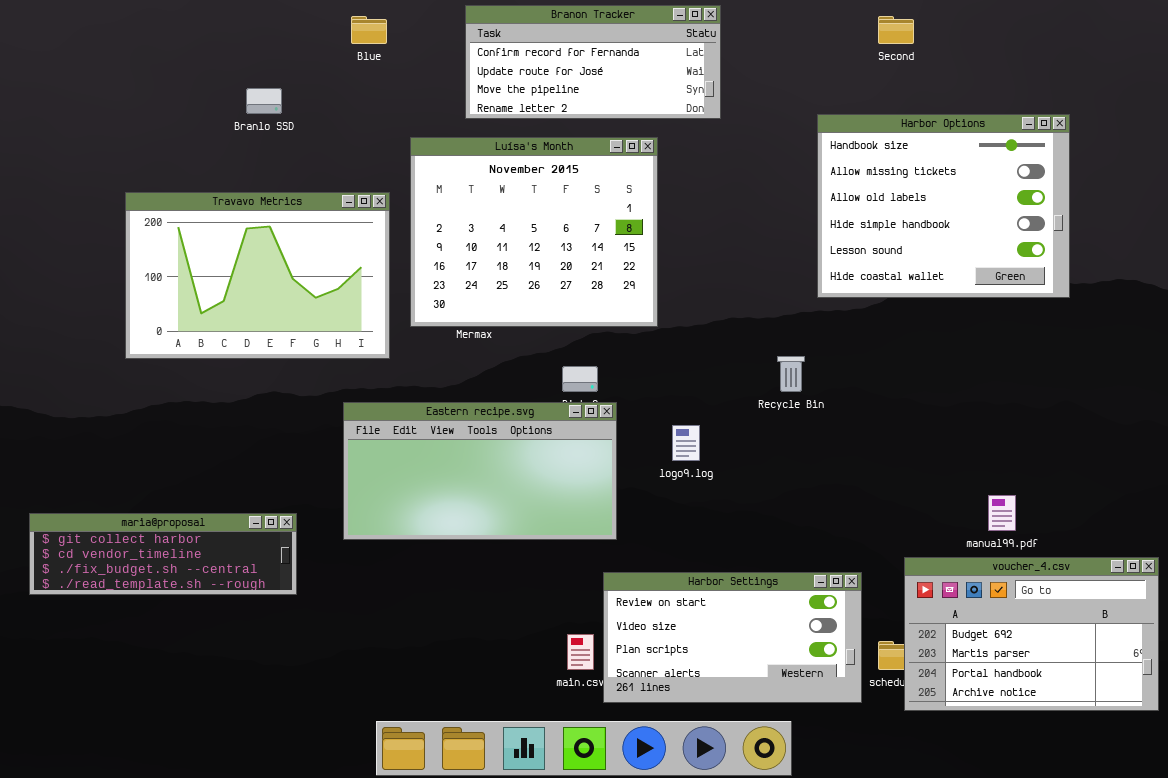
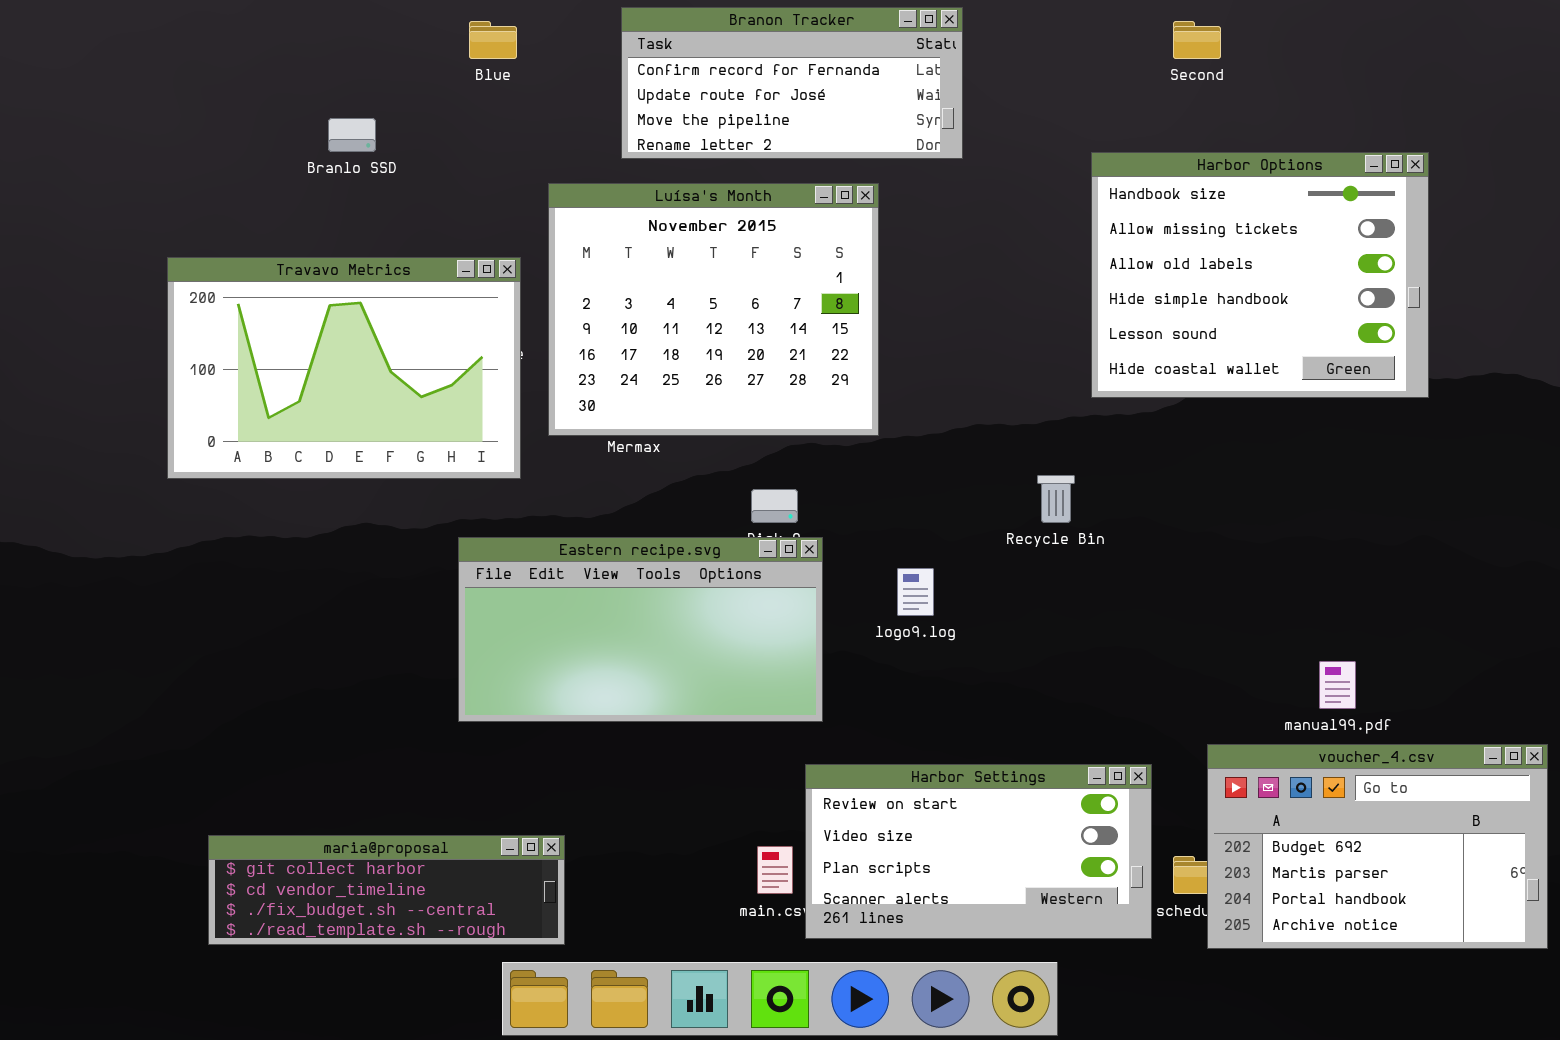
maria@proposal: [29,513,297,595] -> [208,835,565,945], moved

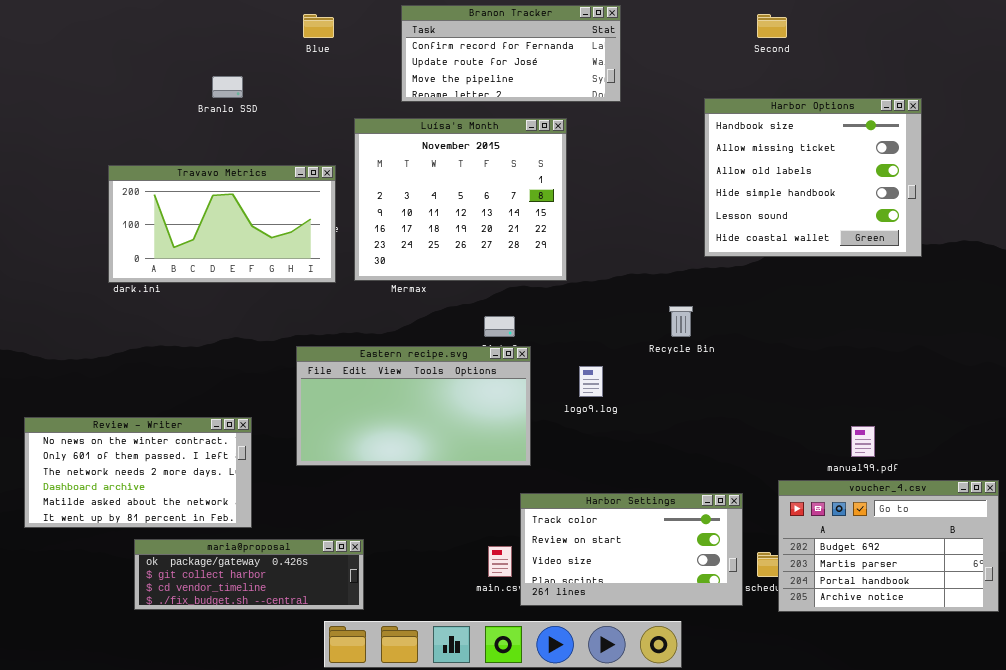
Travavo Metrics: [167,257,521,479] -> [108,165,336,283], resized
Review - Writer: none -> [24,417,252,528], opened
Harbor Settings: [805,764,1152,939] -> [520,493,743,606], scrolled up 1 row
maria@proposal: [208,835,565,945] -> [134,539,364,610], scrolled up 1 row

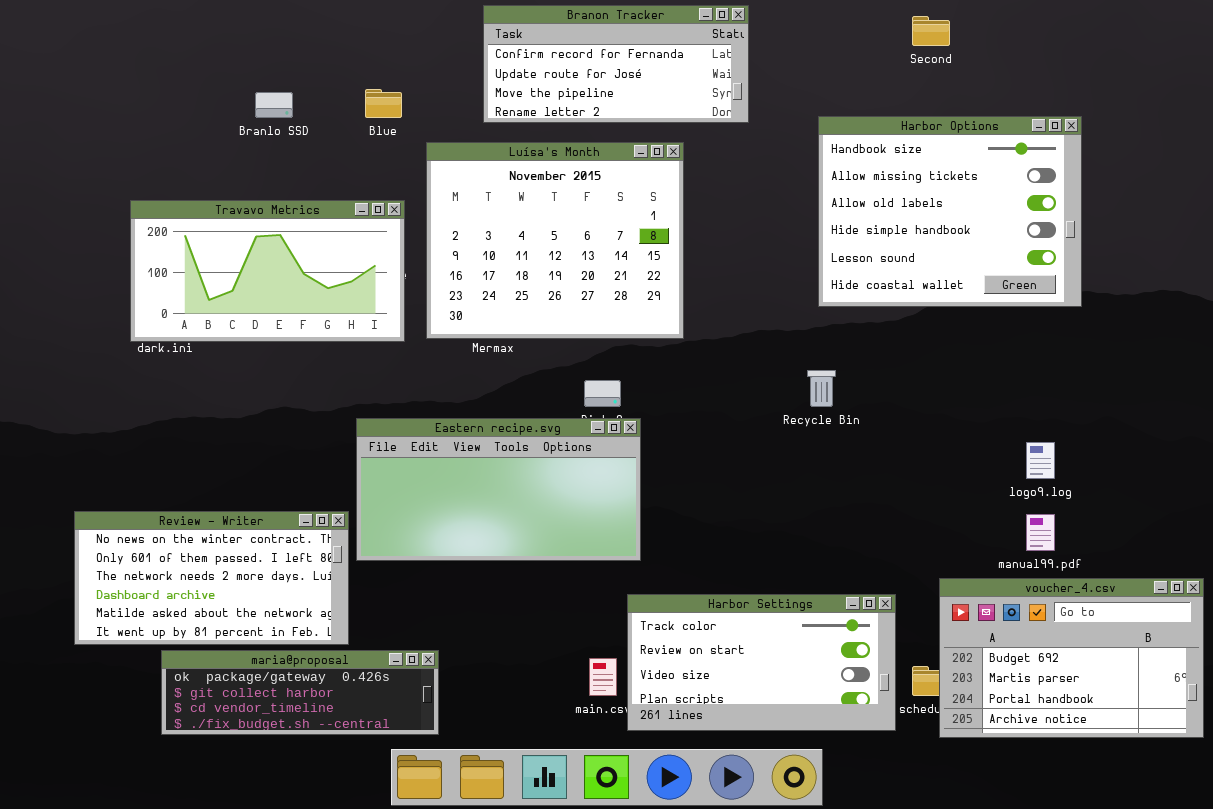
Blue: [303,14,334,38] -> [365,89,402,118], moved
Harbor Options: [704,98,922,257] -> [818,116,1082,307], moved
logo9.log: [579,366,603,397] -> [1026,442,1055,479], moved
Review - Writer: [24,417,252,528] -> [74,511,349,645], moved

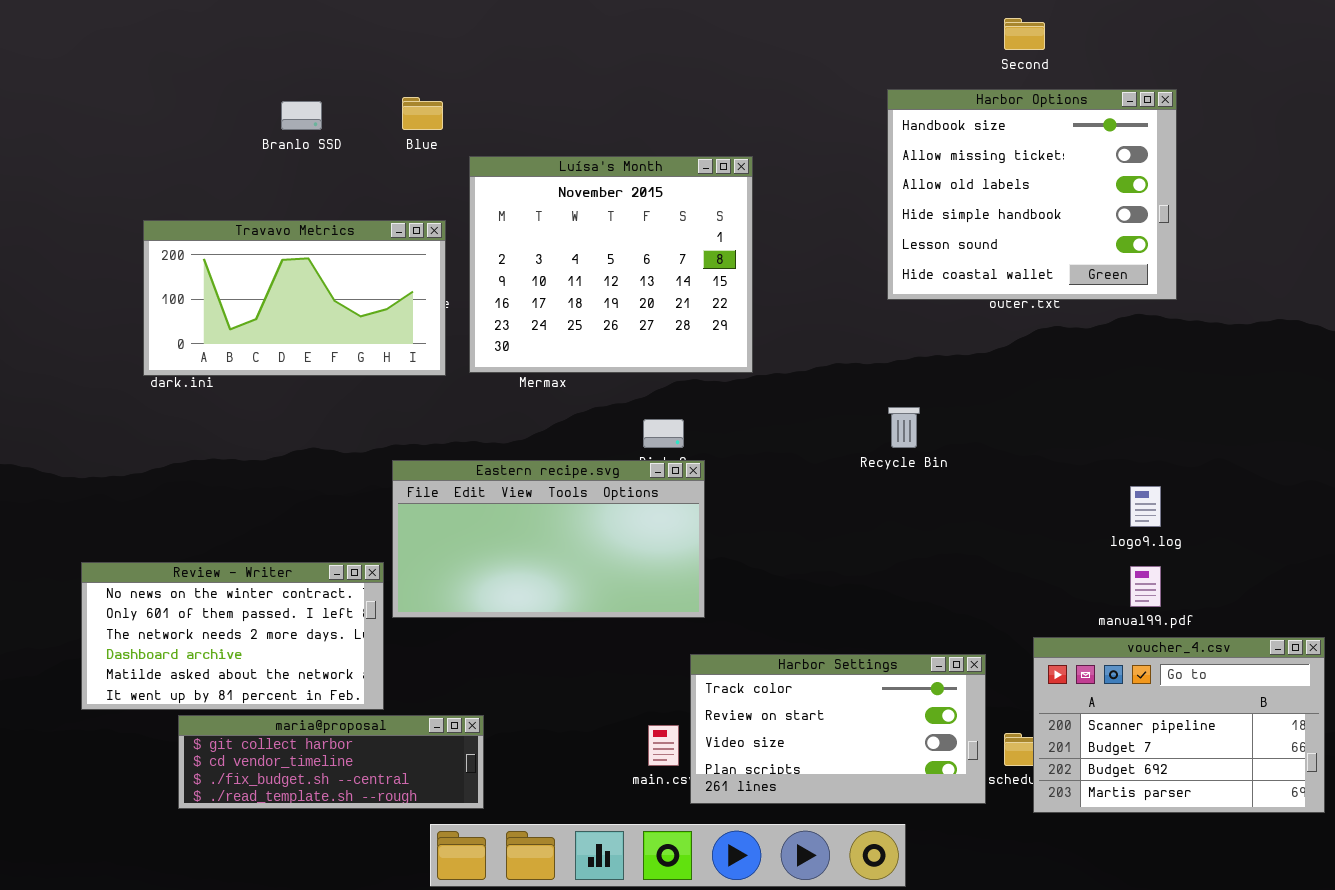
Branon Tracker: [483,5,749,123] -> none, closed
Harbor Options: [818,116,1082,307] -> [887,89,1177,300], moved
voucher_4.csv: [939,578,1204,738] -> [1033,637,1325,813], scrolled up 2 rows
maria@proposal: [161,650,439,735] -> [178,715,484,809], scrolled down 1 row

